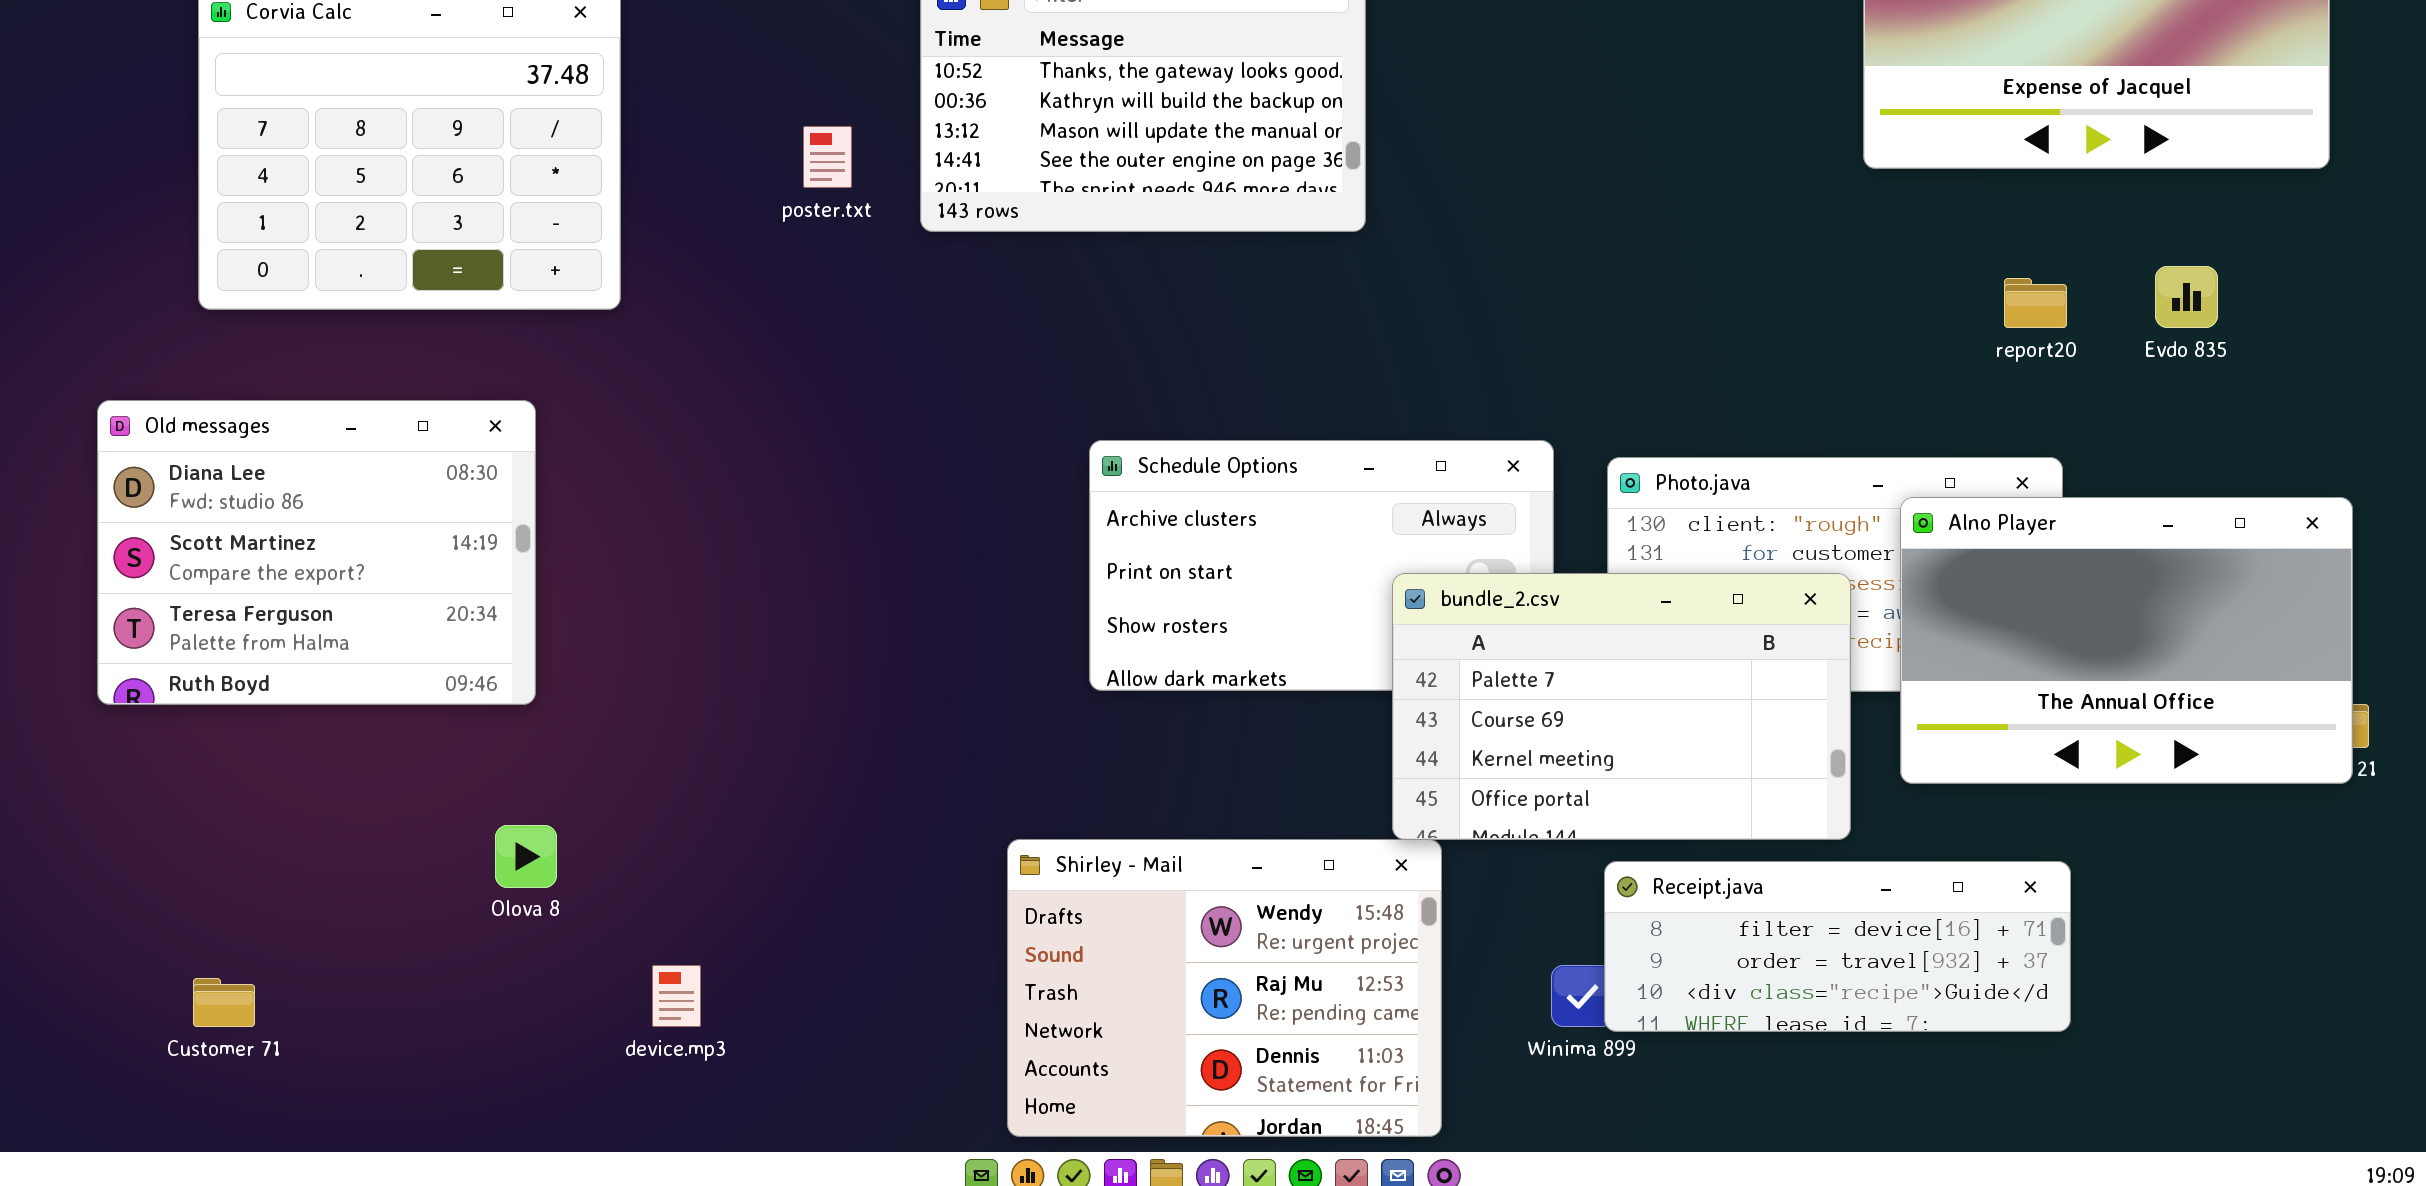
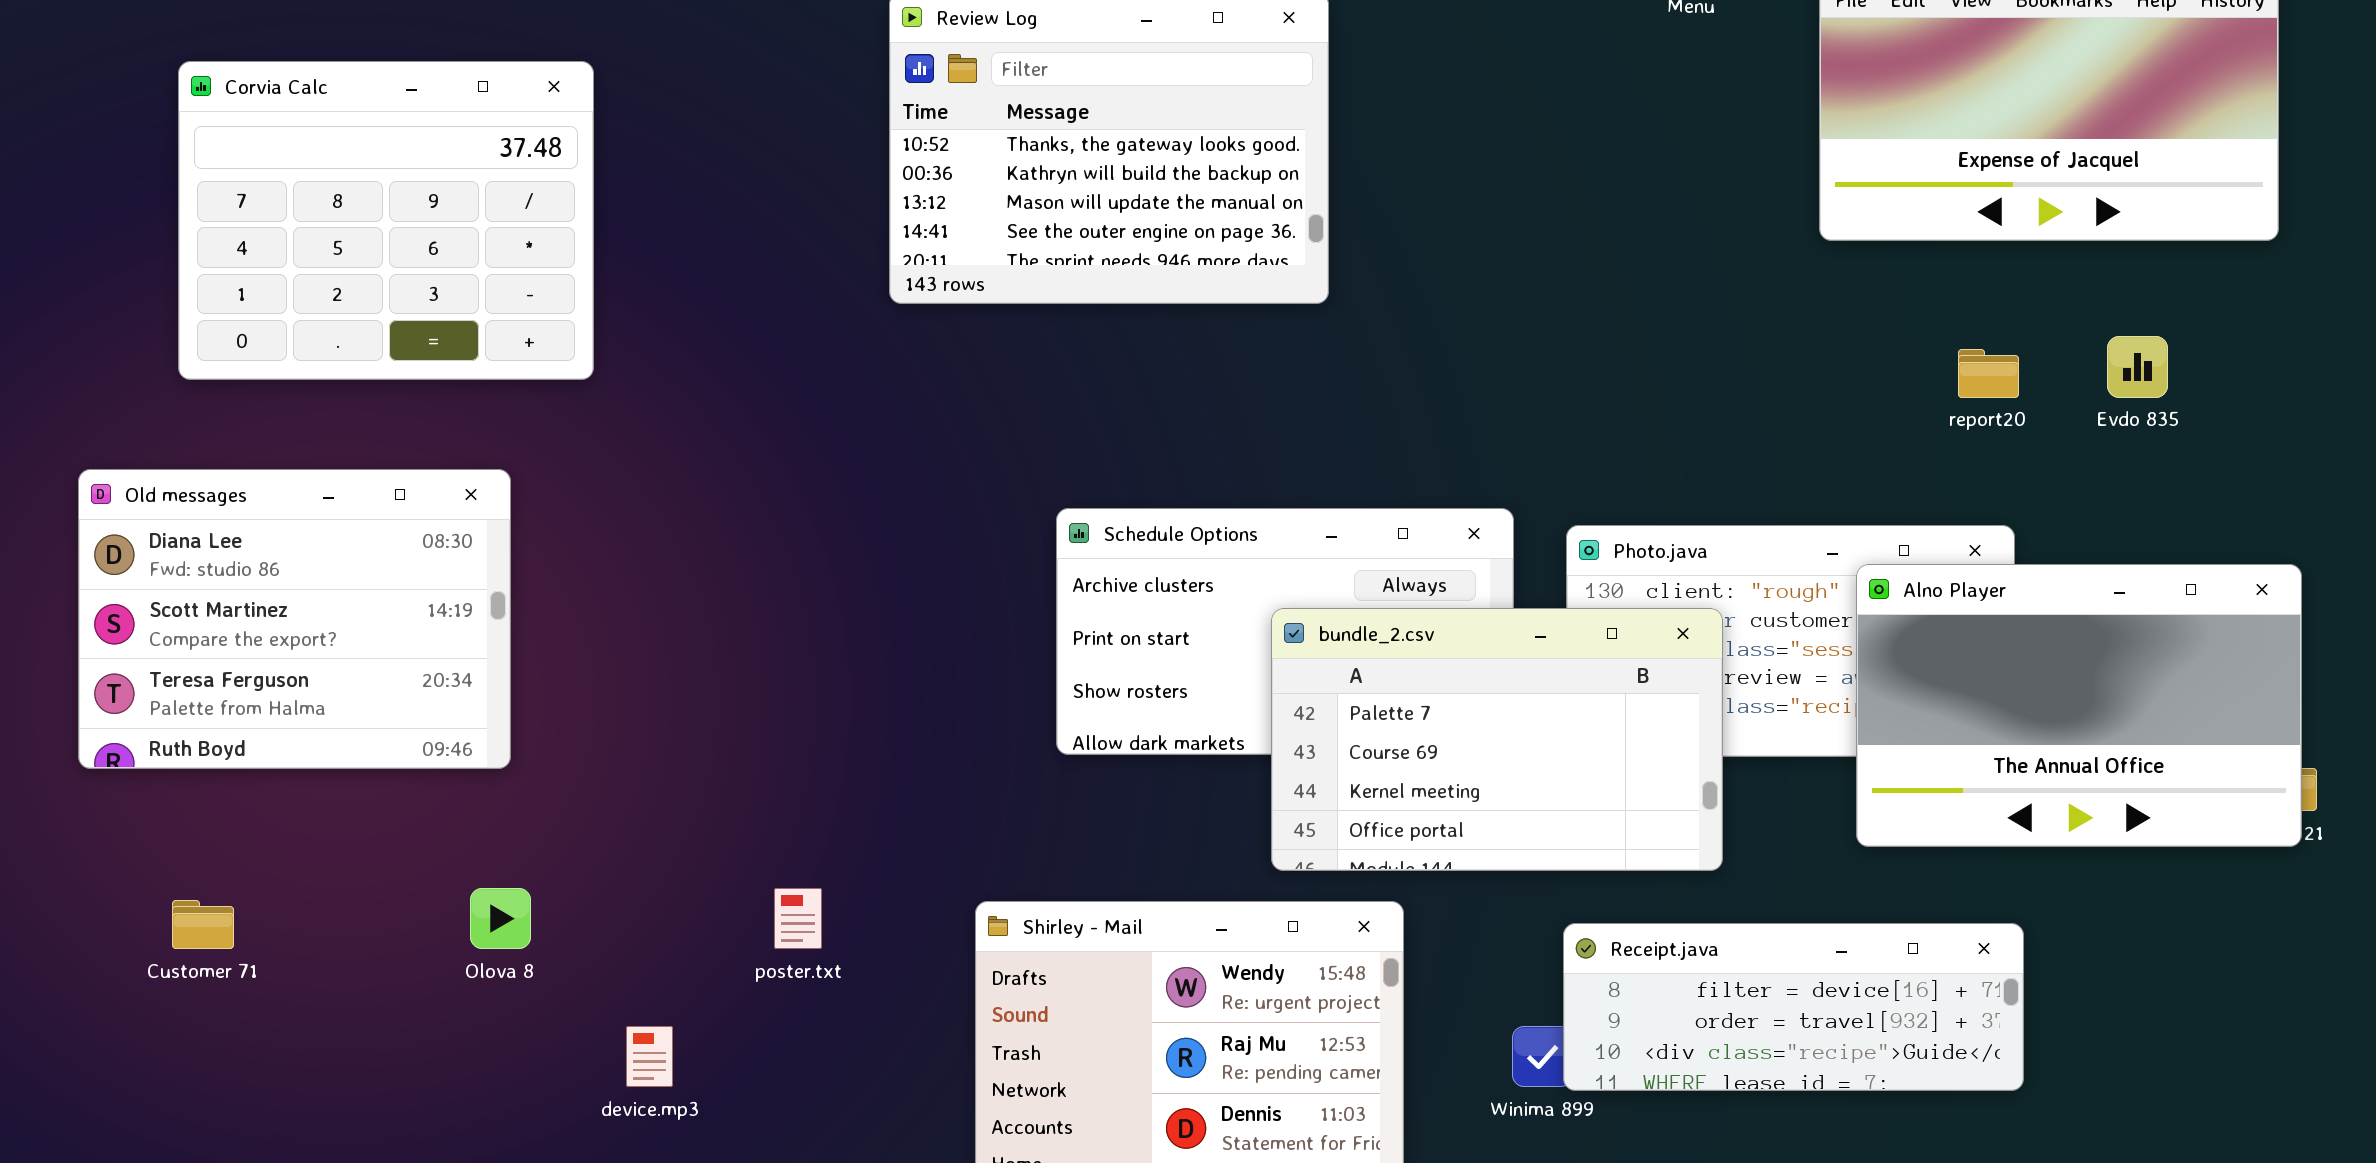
poster.txt: [803,126,852,188] -> [774,888,822,949], moved
bundle_2.csv: [1392,573,1851,840] -> [1271,608,1723,871], moved
Customer 71: [193,978,255,1027] -> [172,900,234,949], moved

